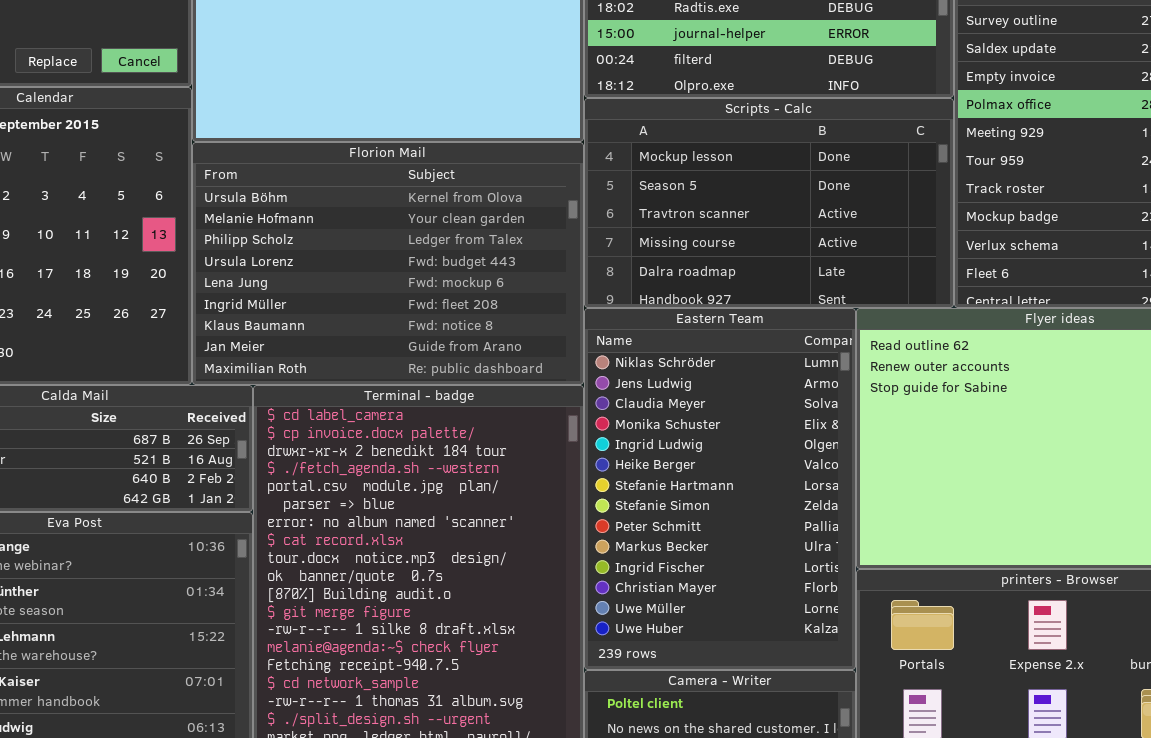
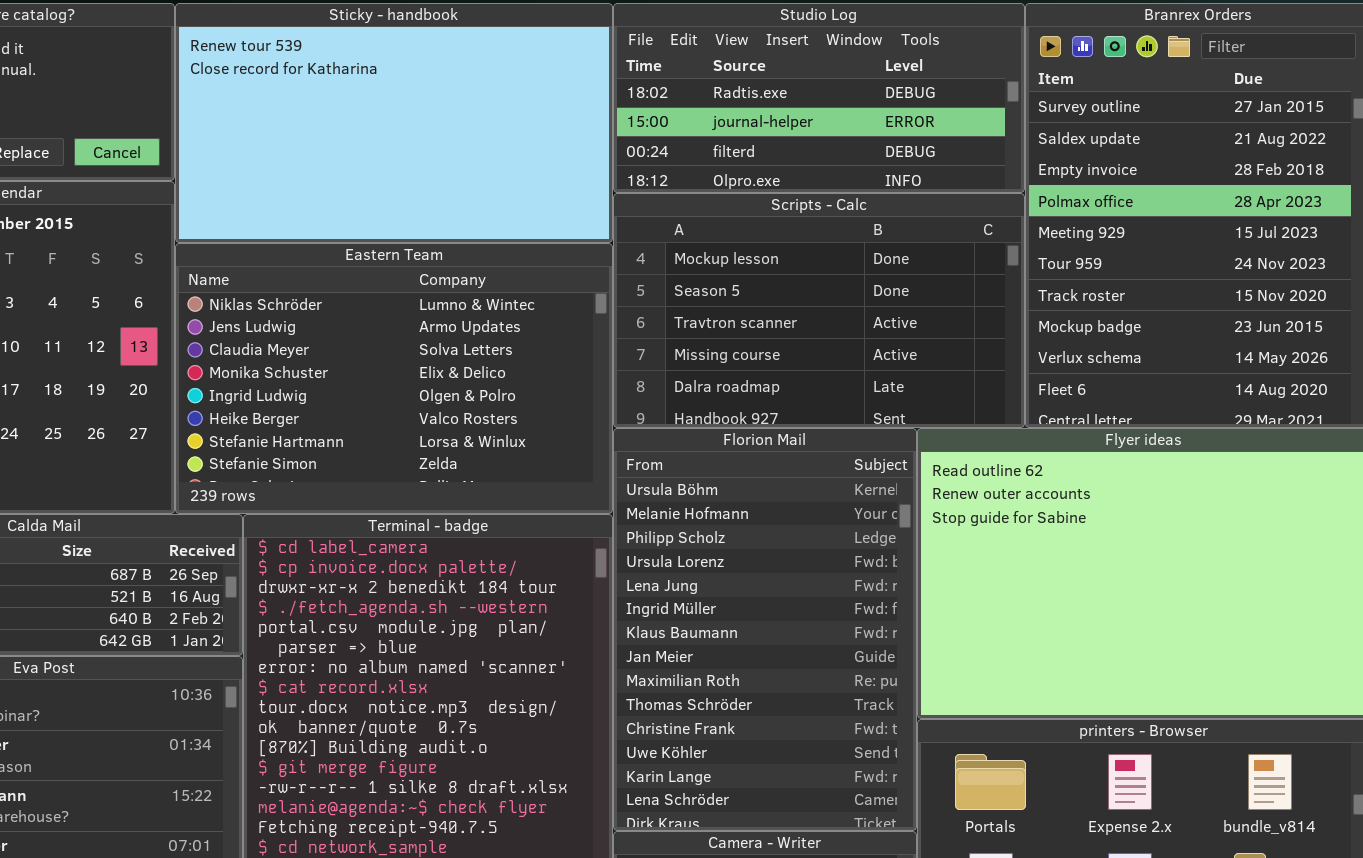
Florion Mail: [192,142,584,385] -> [613,428,917,831], moved, resized
Eastern Team: [584,308,856,670] -> [175,243,613,514], moved, resized

